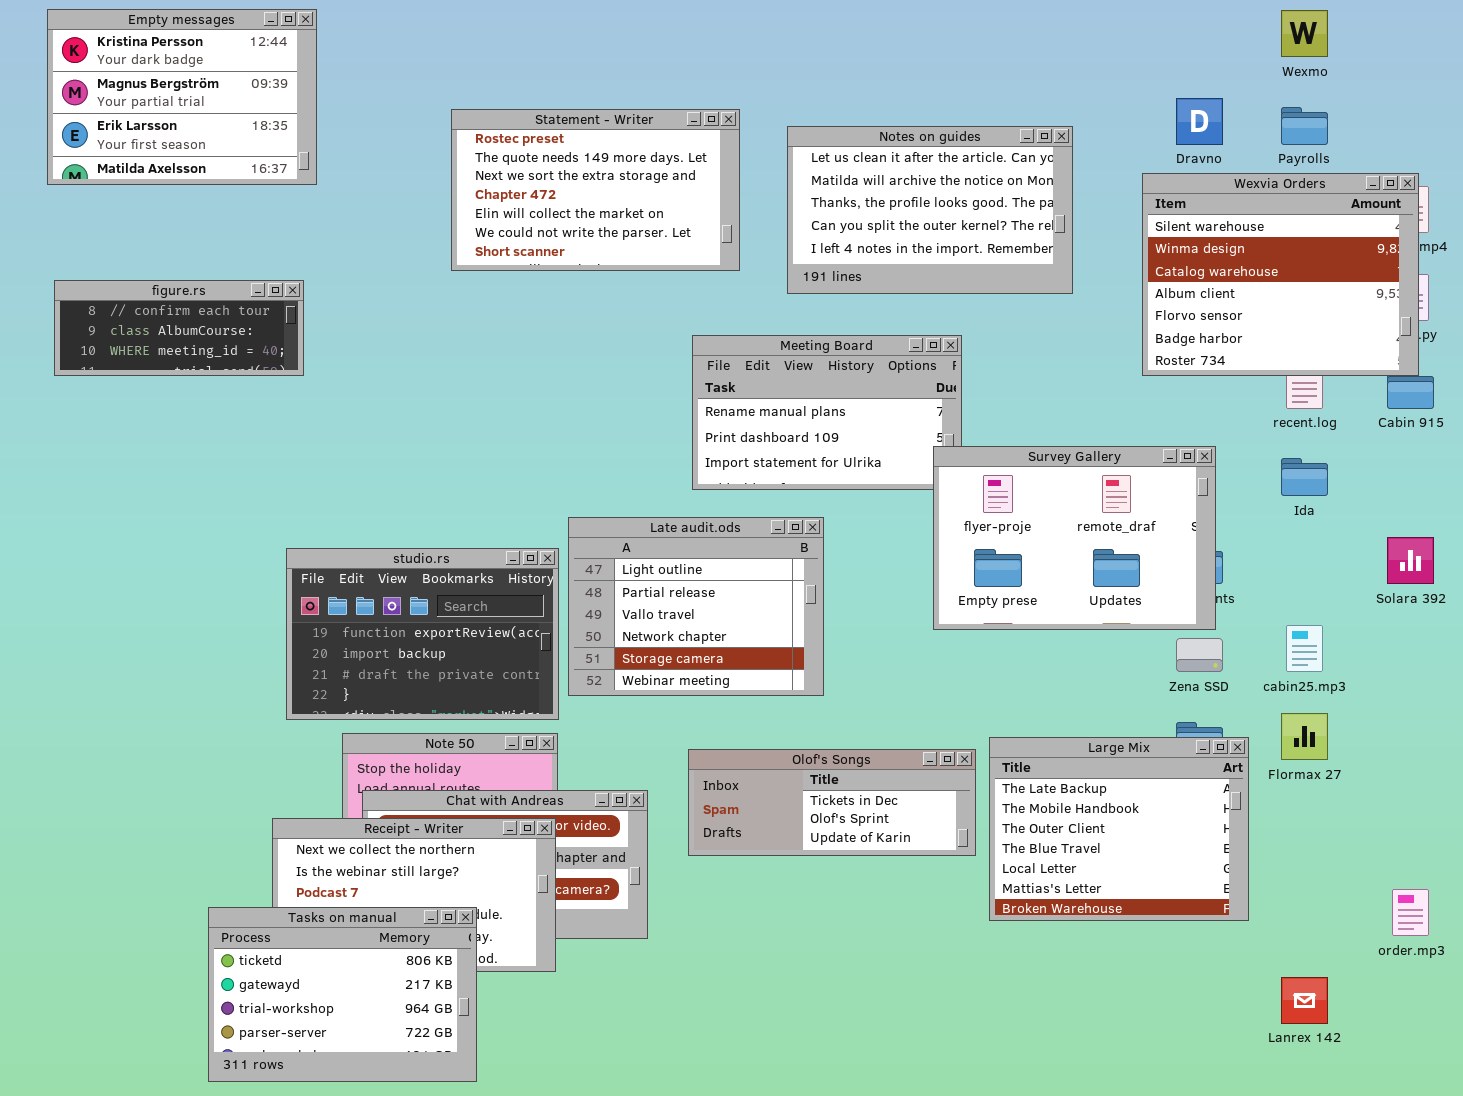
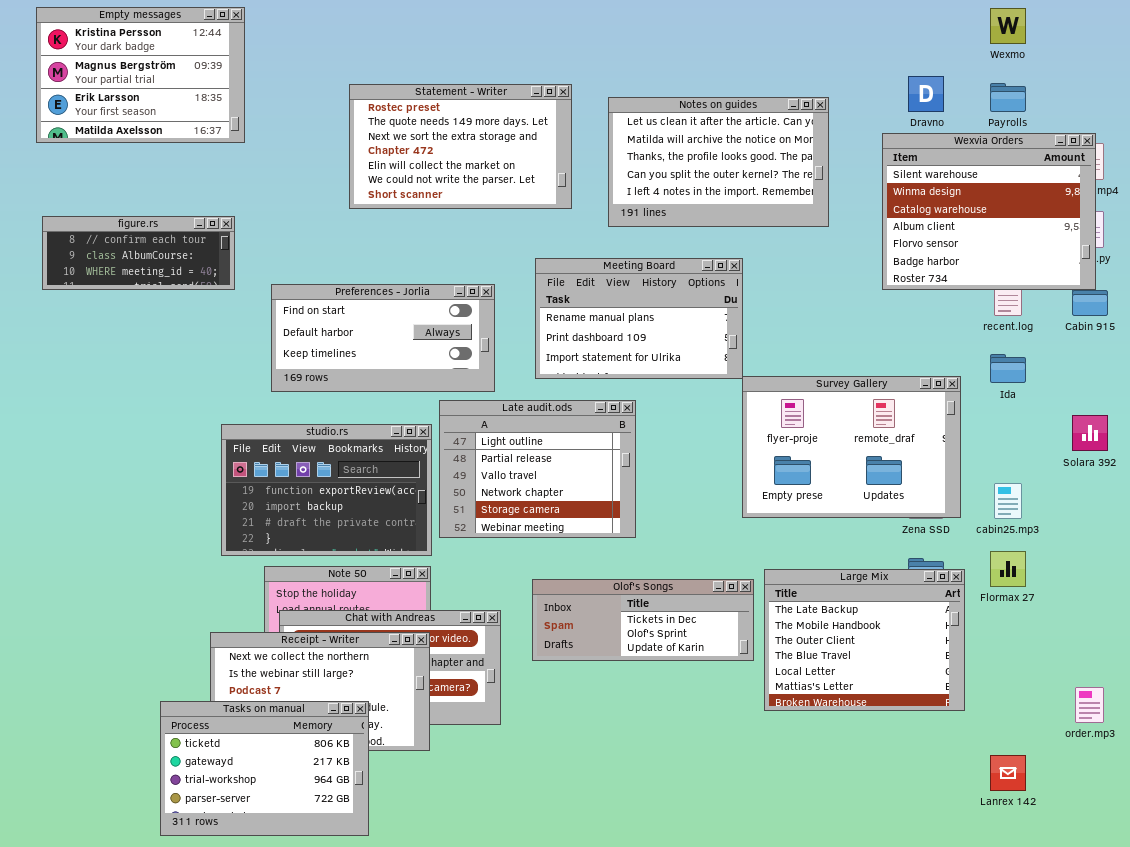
Preferences - Jorlia: none -> [271,284,495,392], opened
Survey Gallery: [933,446,1216,630] -> [742,376,961,518], moved

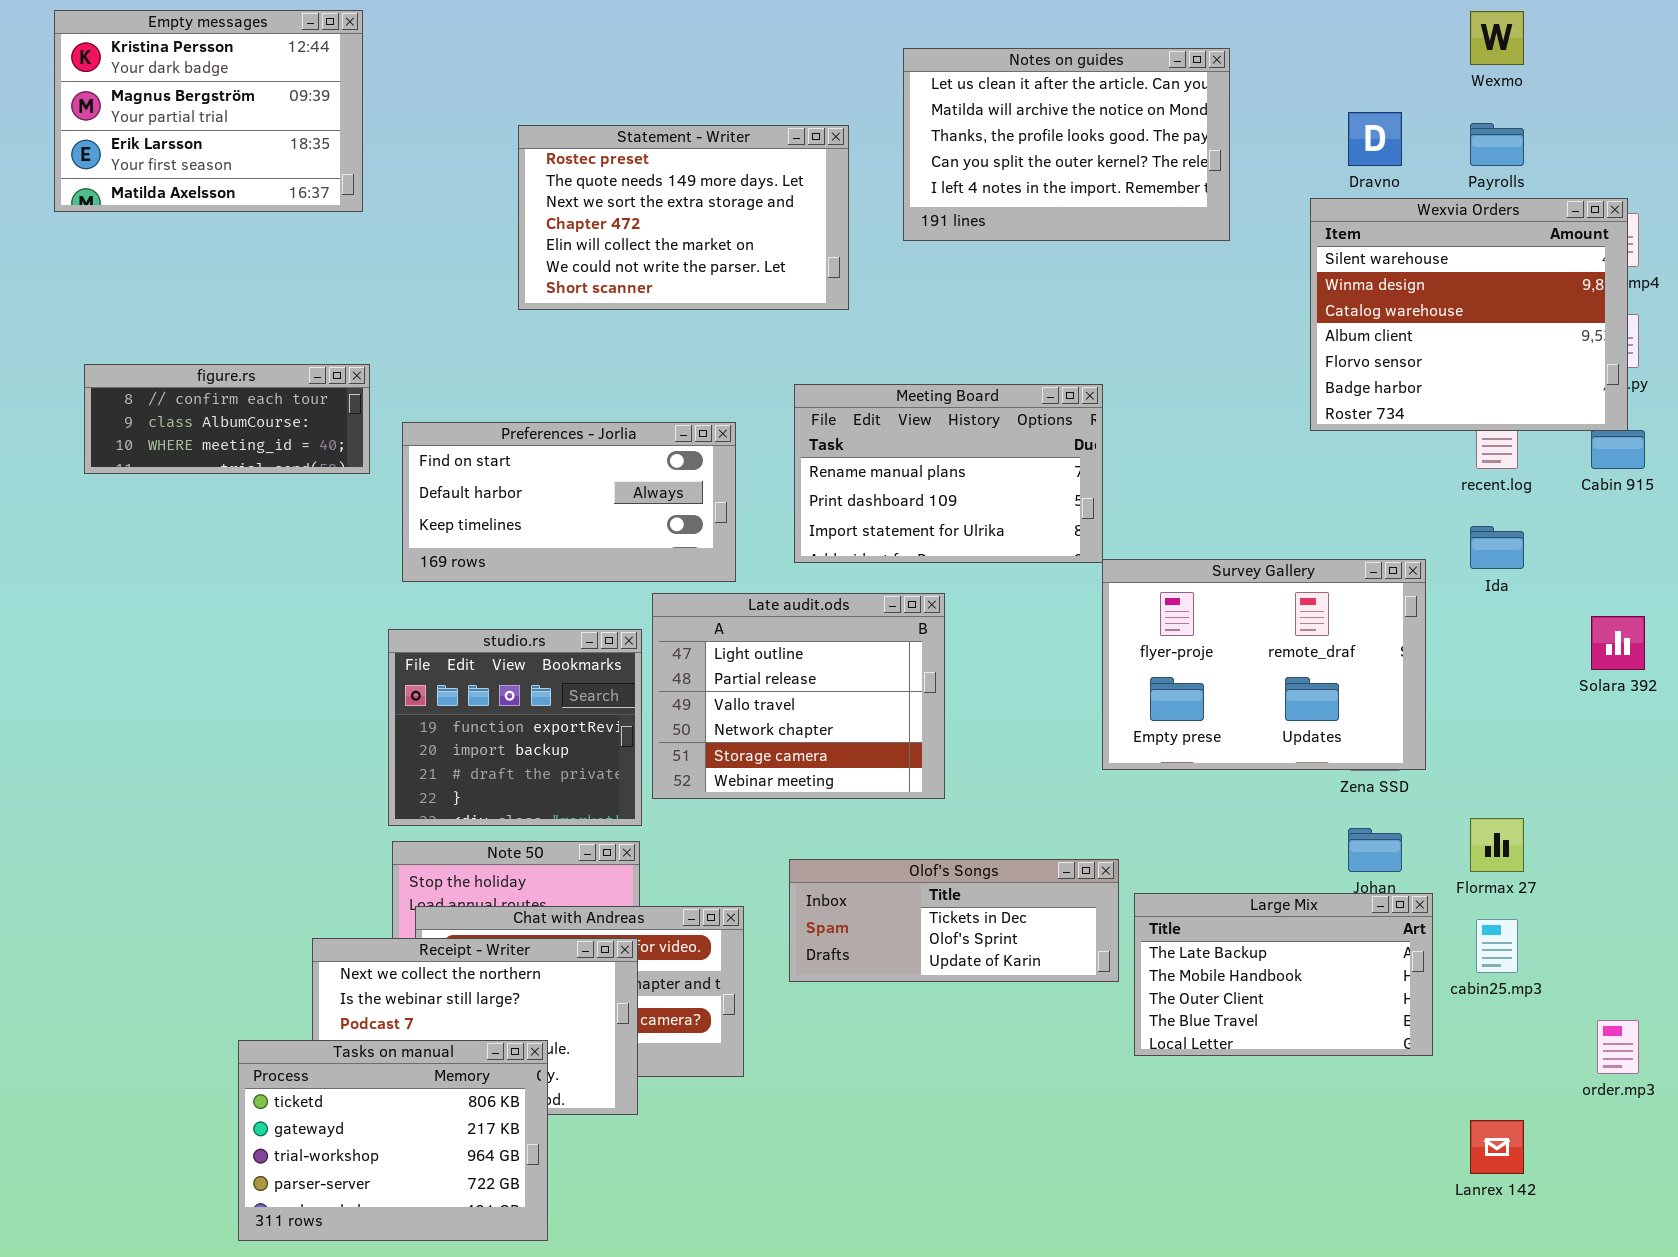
Notes on guides: [608,97,829,227] -> [903,48,1230,241], moved
figure.rs: [42,216,235,290] -> [84,364,370,474], moved
studio.rs: [221,424,432,556] -> [388,629,642,826], resized
cabin25.mp3: [994,483,1022,519] -> [1476,919,1518,973], moved
Large Mix: [764,569,965,711] -> [1134,893,1433,1056], resized

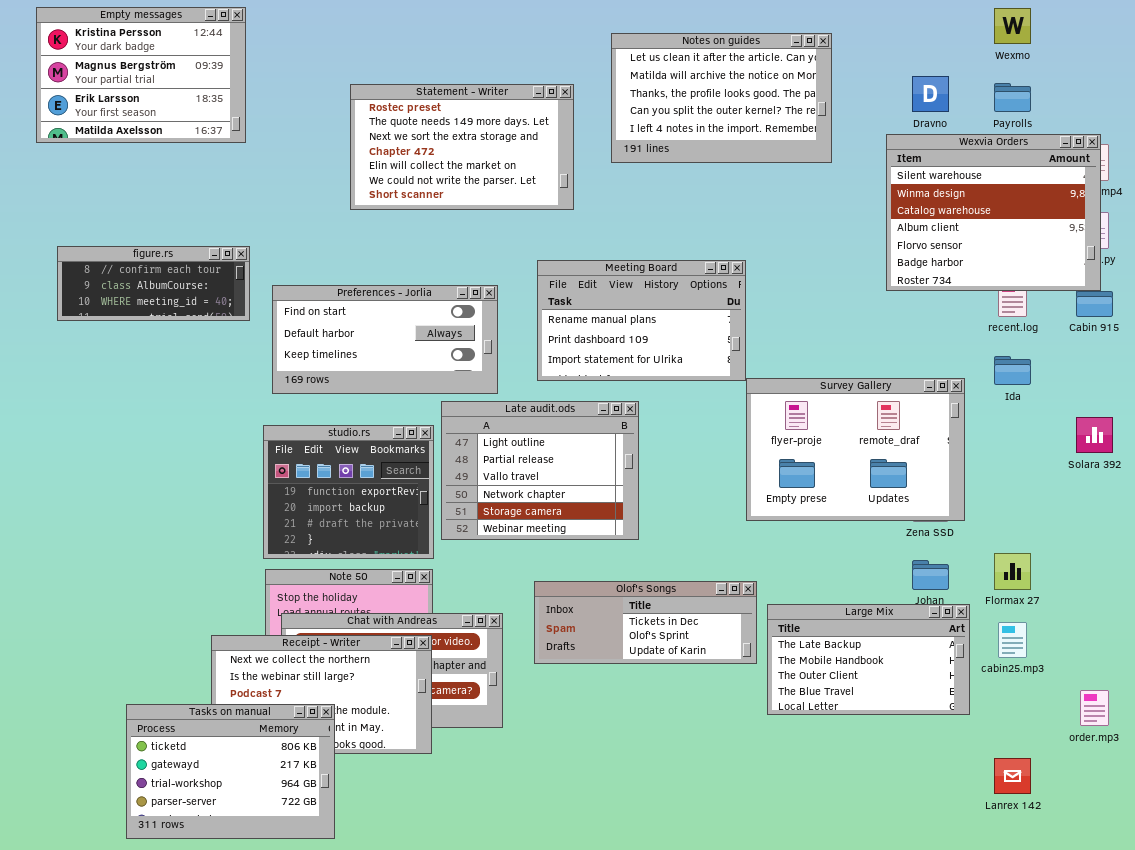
Tasks on manual: [238,1040,548,1241] -> [126,704,335,839], moved

